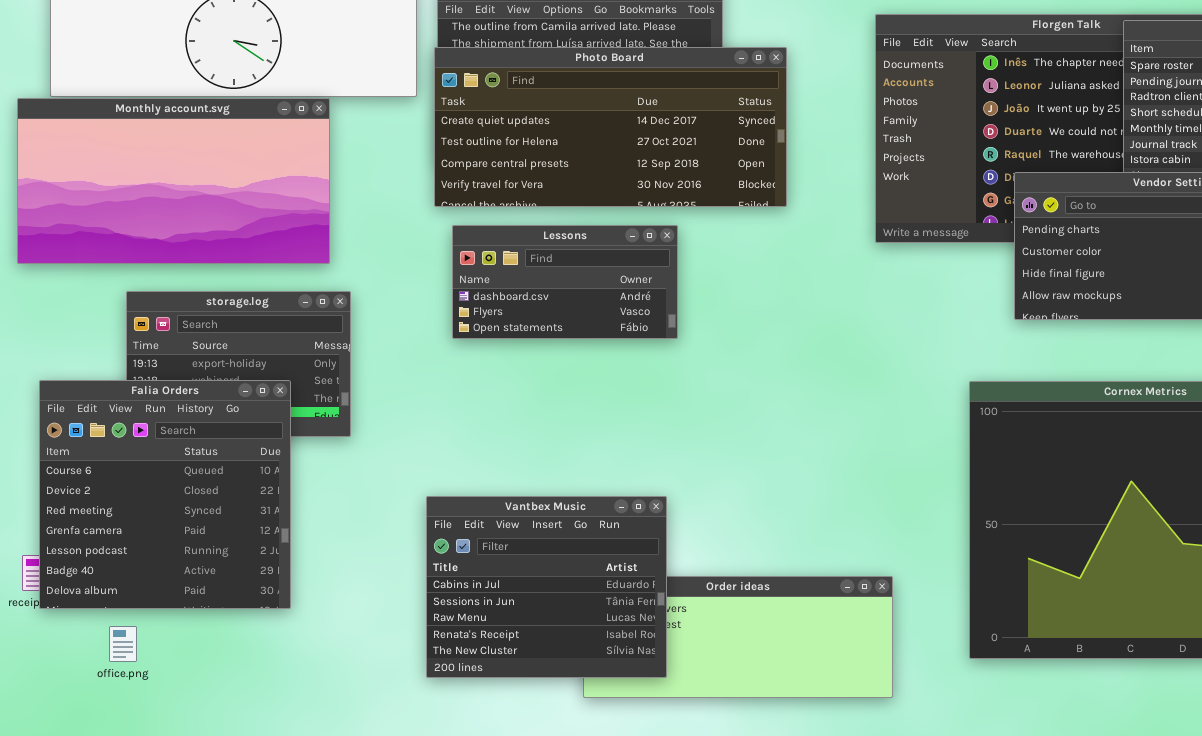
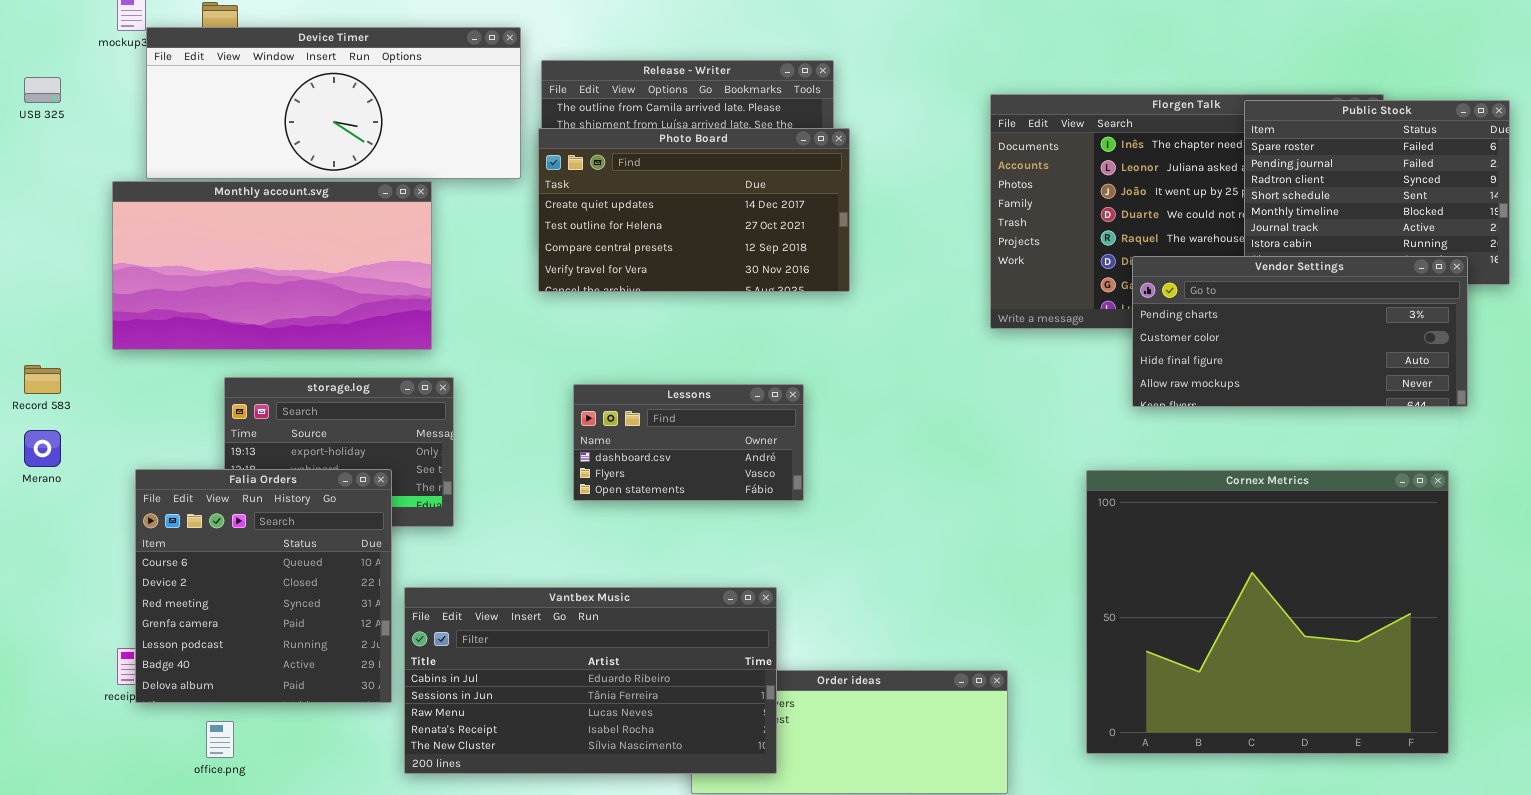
Photo Board: [434,47,787,207] -> [538,128,850,292], resized
Lessons: [452,225,678,339] -> [573,384,804,501], moved
Vantbex Music: [426,496,667,678] -> [404,587,777,774], resized

